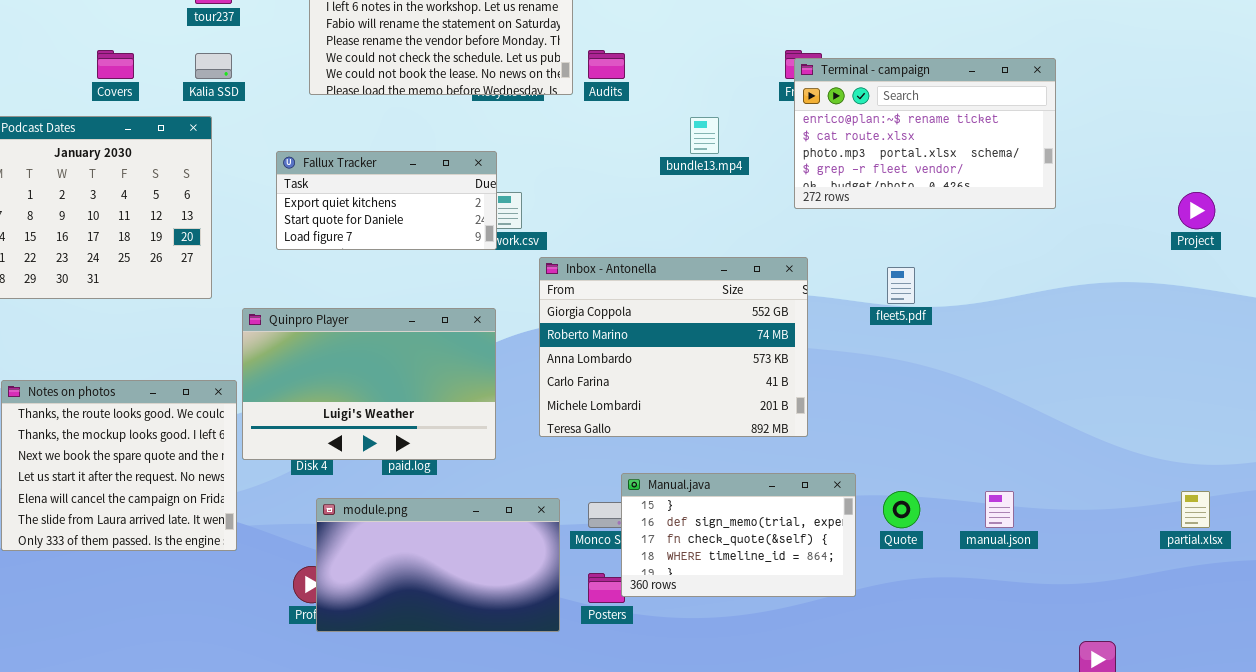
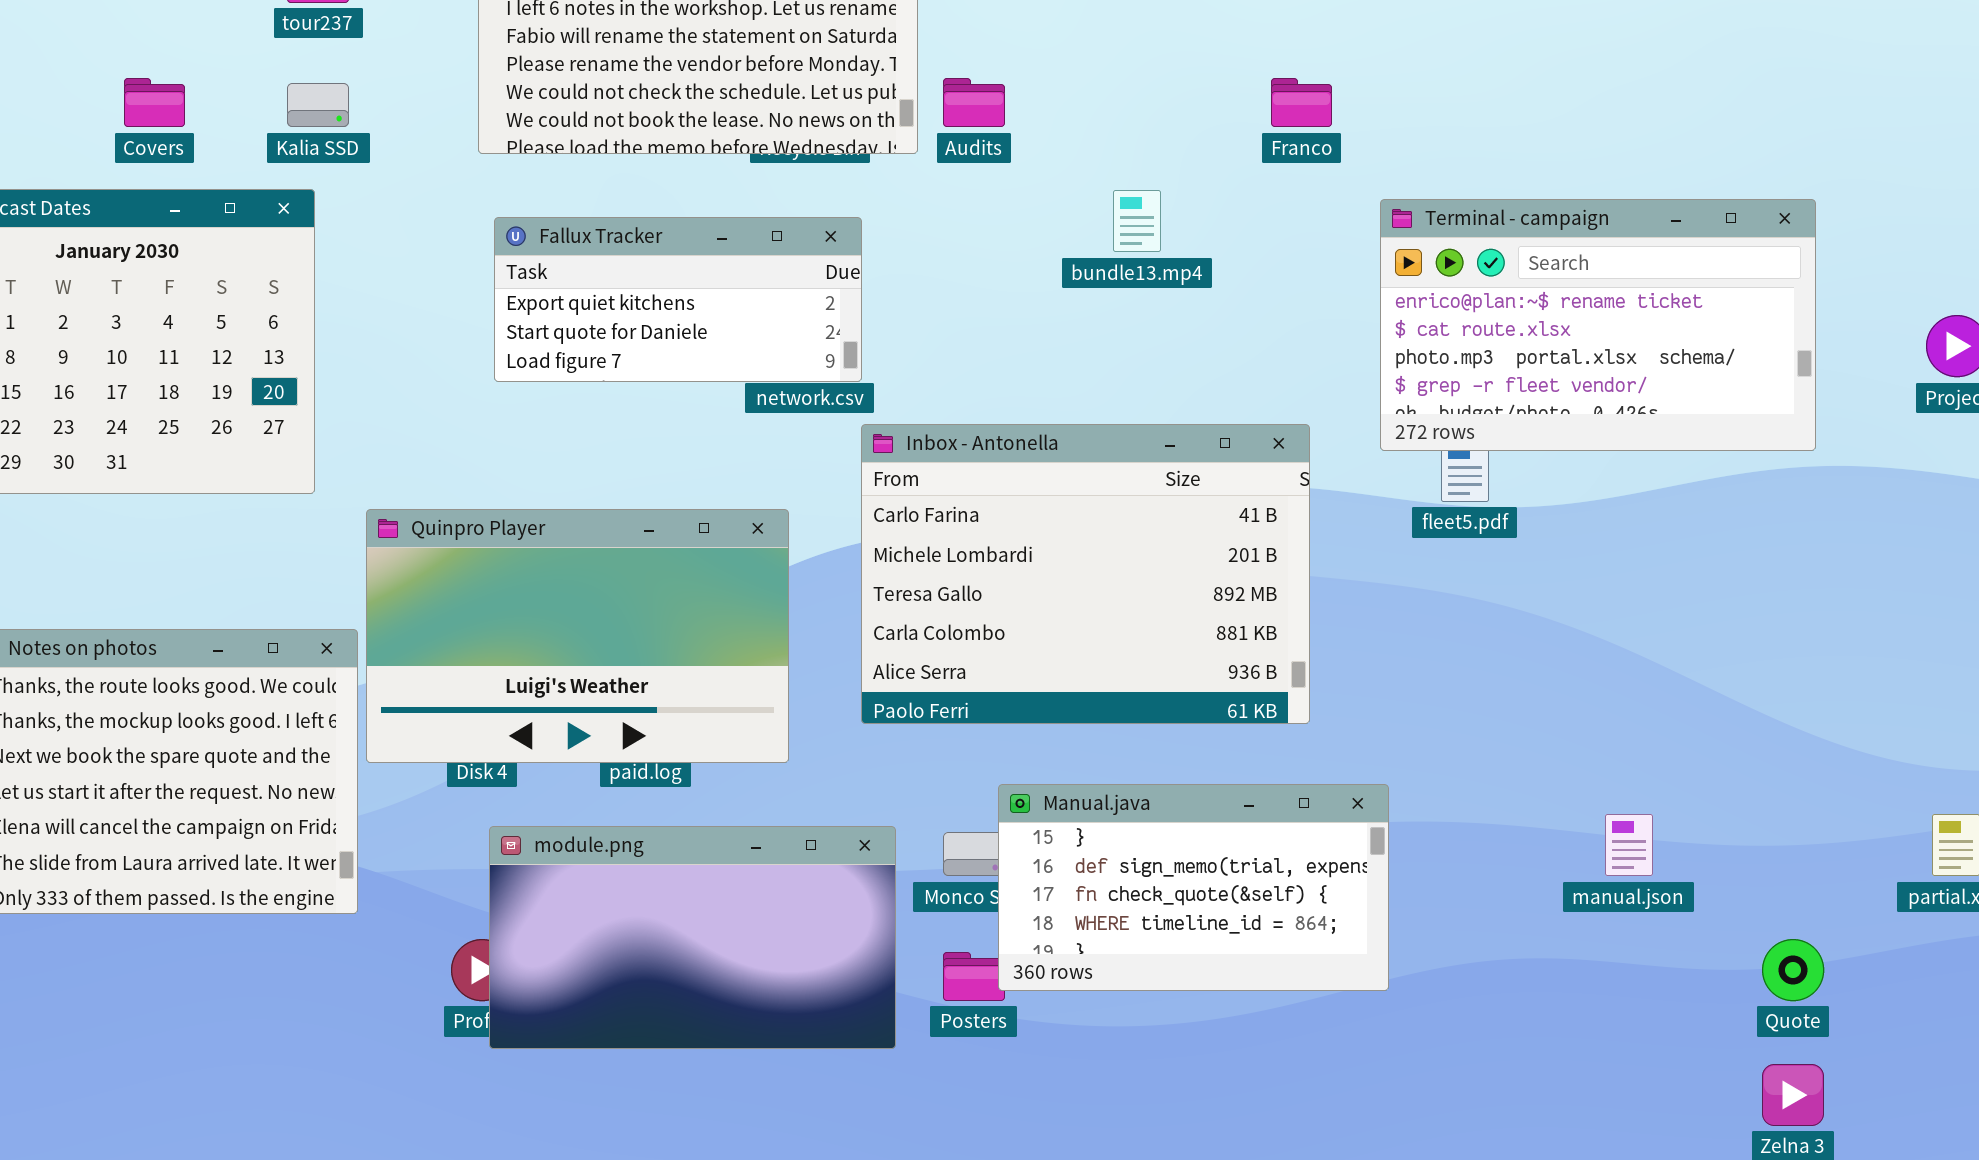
Terminal - campaign: [794,58,1056,209] -> [1380,199,1816,451], moved
Fallux Tracker: [276,151,497,250] -> [494,217,862,382], moved
Inbox - Antonella: [539,257,808,437] -> [861,424,1310,724], scrolled down 3 rows
Quote: [883,491,920,528] -> [1762,939,1824,1001], moved

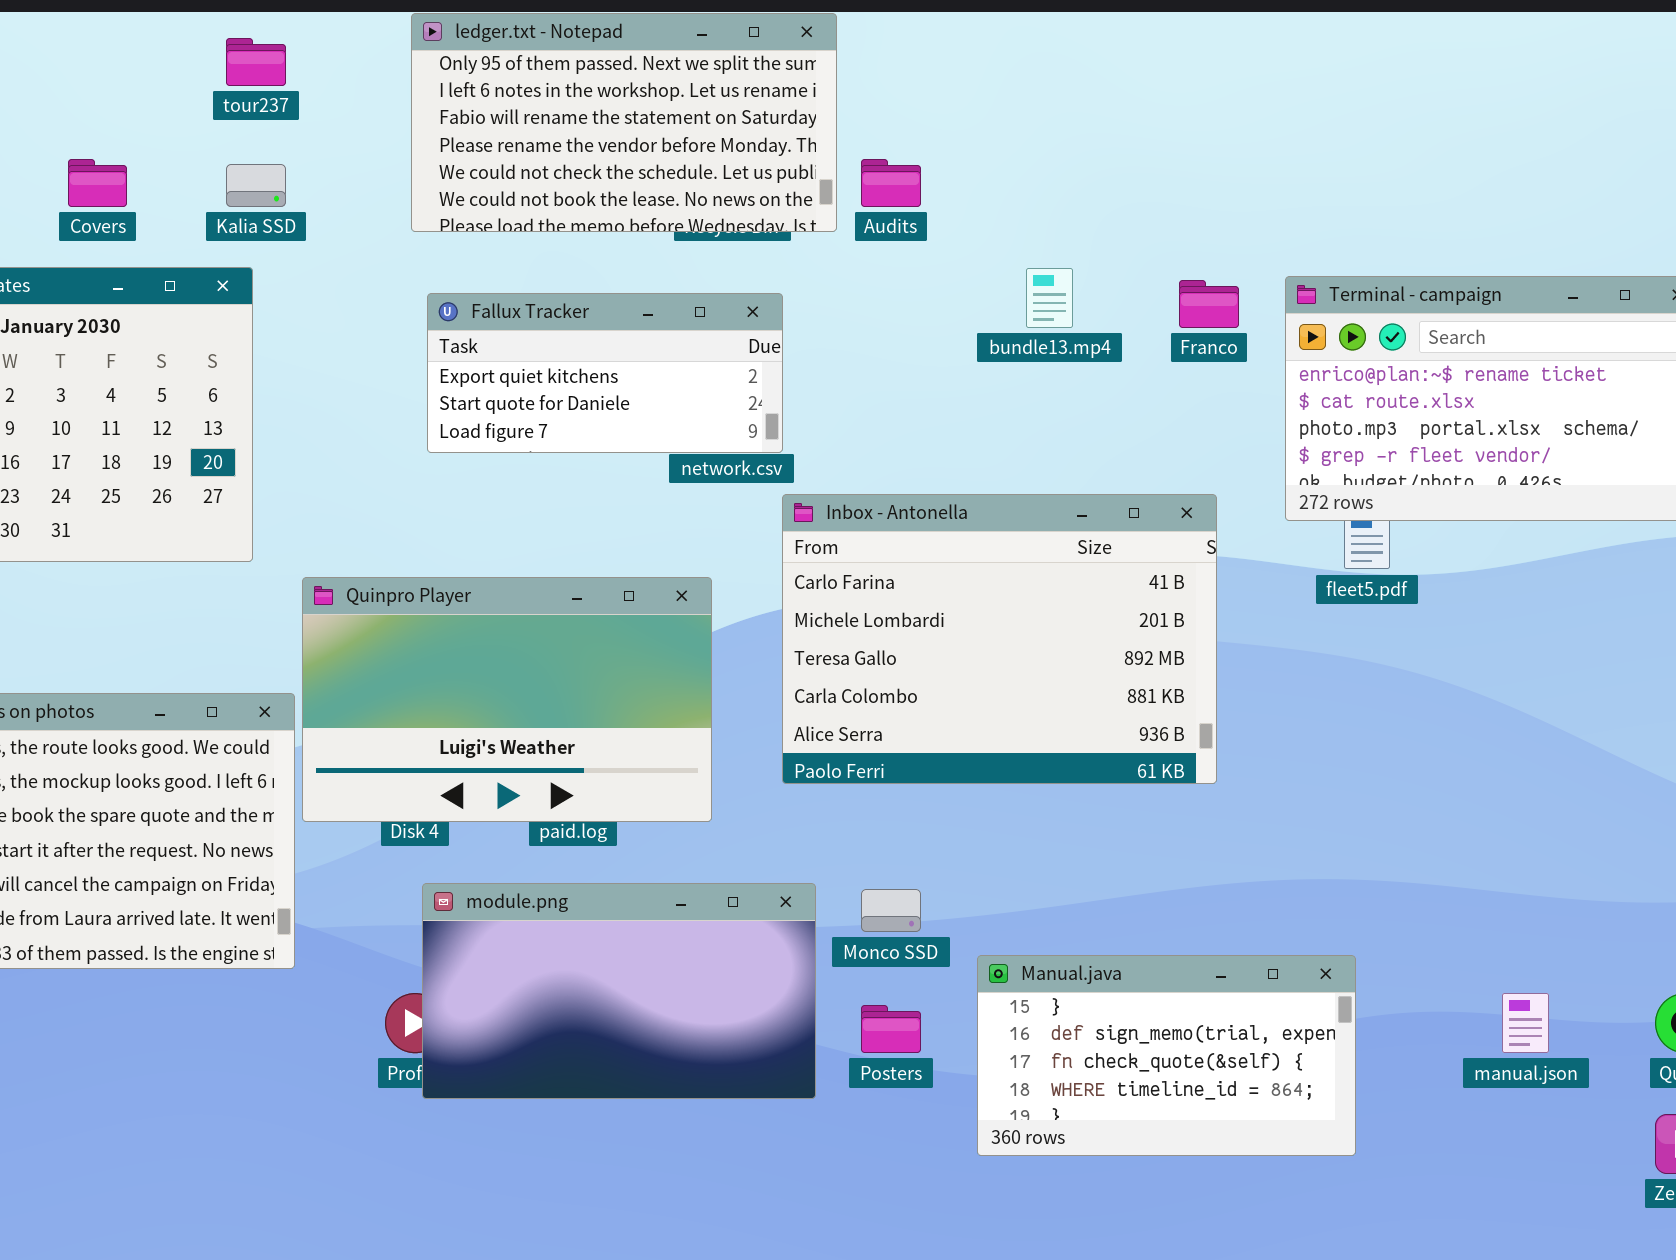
Franco: [1271,78,1332,127] -> [1179,280,1239,328], moved
Manual.java: [998,784,1389,991] -> [977,955,1356,1156], moved
manual.json: [1605,814,1653,876] -> [1502,993,1549,1053], moved

